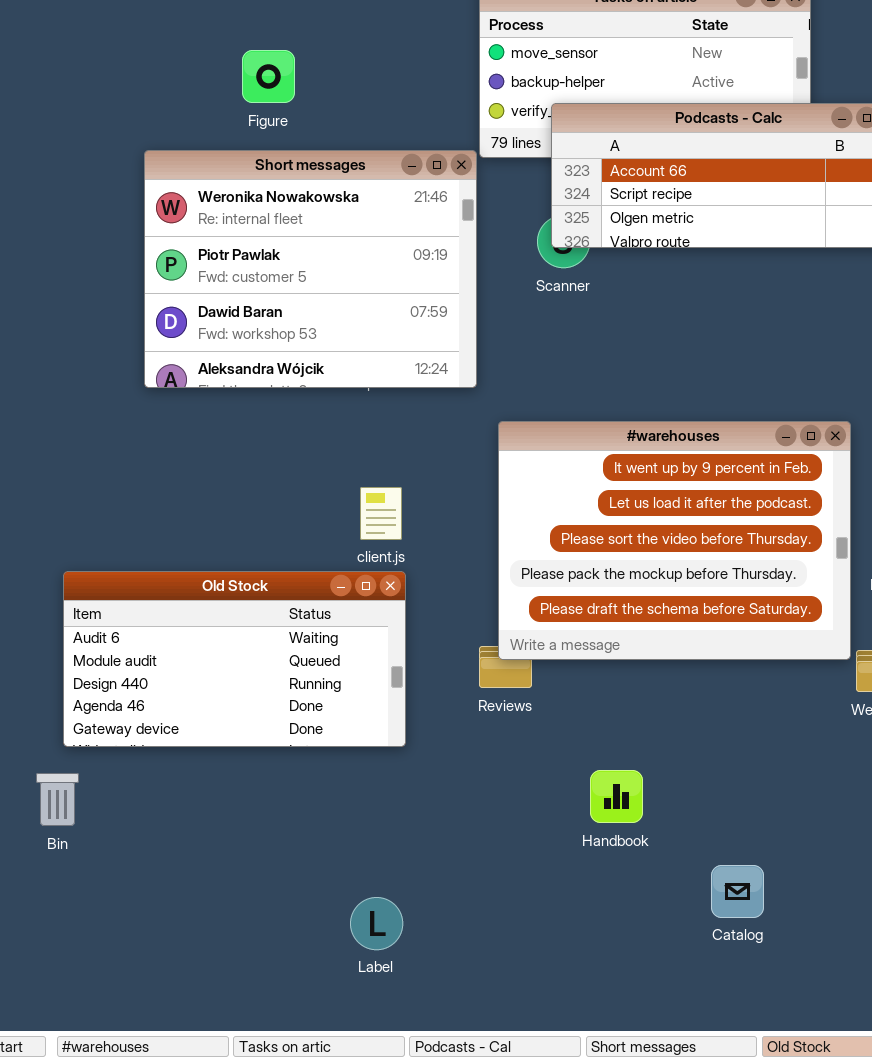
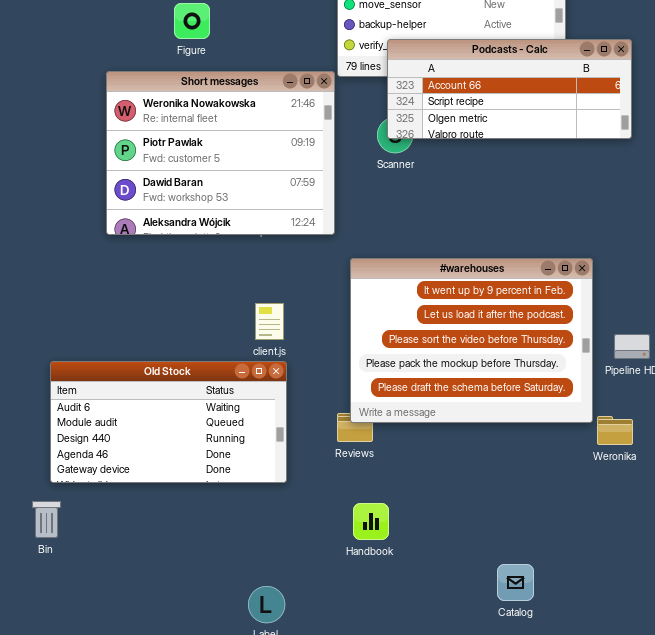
Handbook: [590,770,643,823] -> [353,503,389,540], moved

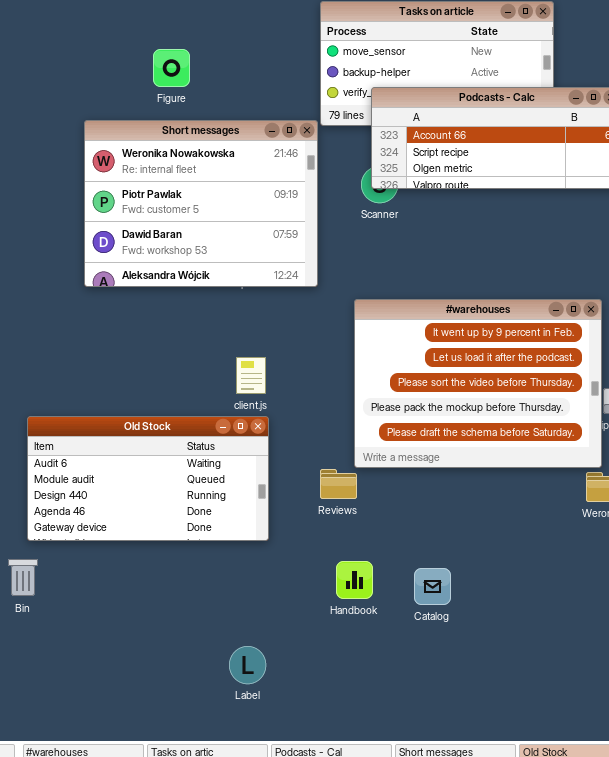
#warehouses: [350,258,593,423] -> [354,299,602,468], moved
Catalog: [497,564,534,601] -> [414,568,451,605], moved

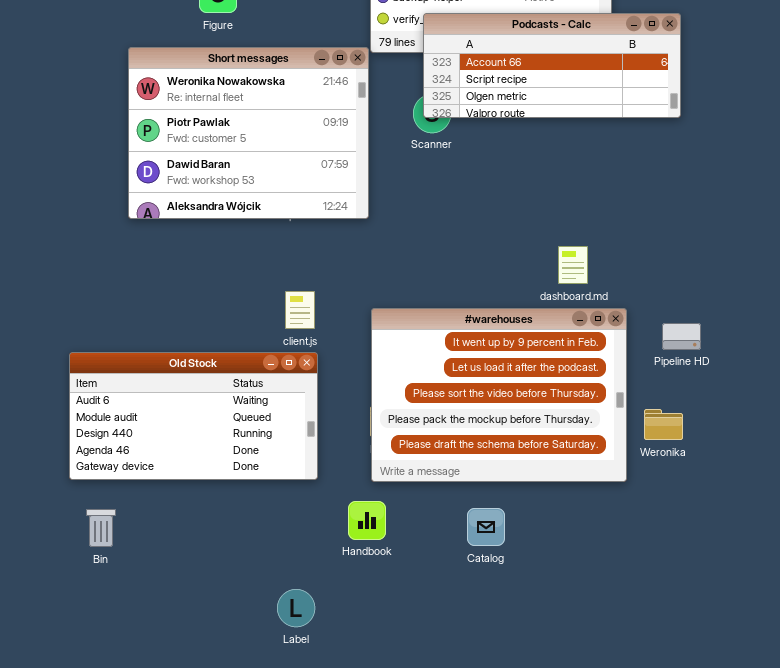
#warehouses: [354,299,602,468] -> [371,308,627,482], moved
Bin: [8,559,38,596] -> [86,509,116,547], moved
Handbook: [336,561,373,599] -> [348,501,386,540], moved

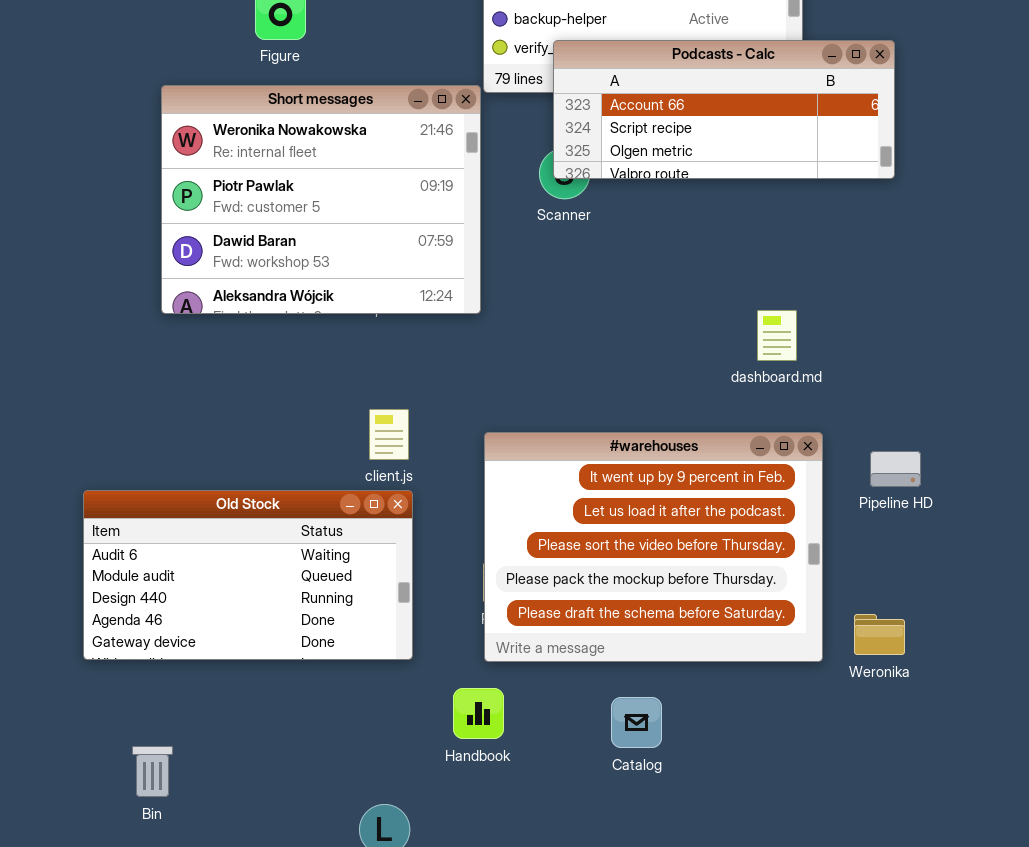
dashboard.md: [558,246,588,284] -> [757,310,797,361], moved
Weronika: [644,409,683,440] -> [854,614,905,655], moved
Bin: [86,509,116,547] -> [132,746,173,797], moved

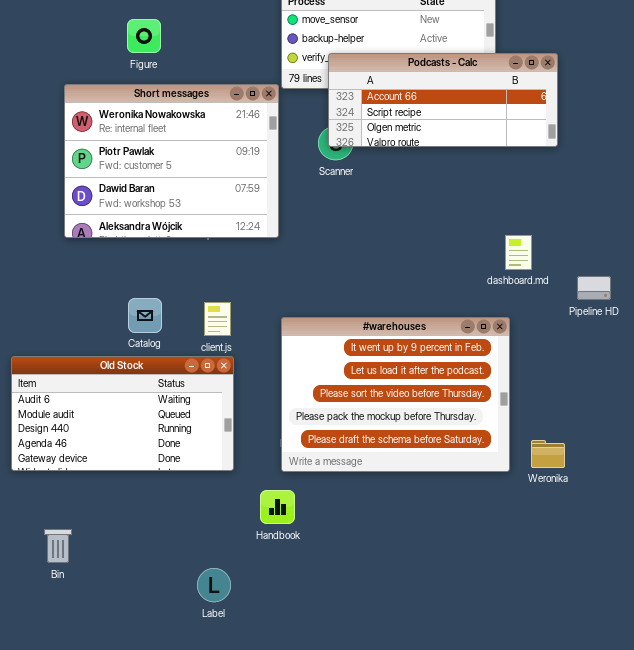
dashboard.md: [757,310,797,361] -> [505,235,532,270], moved
Pipeline HD: [870,451,921,487] -> [577,276,611,300], moved
Catalog: [611,697,662,748] -> [128,298,162,333], moved

